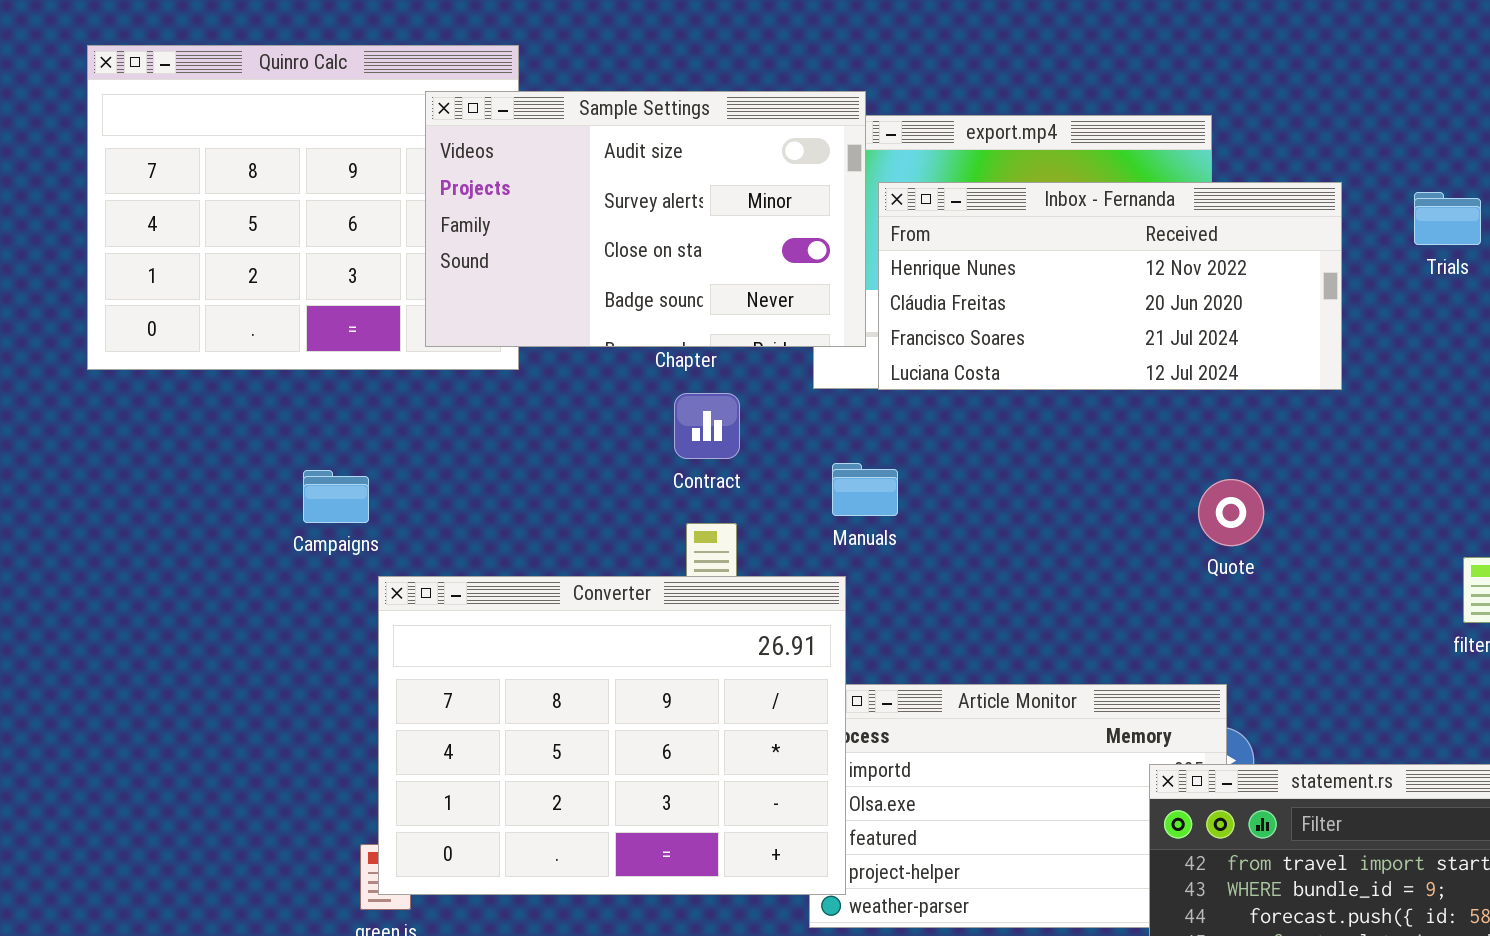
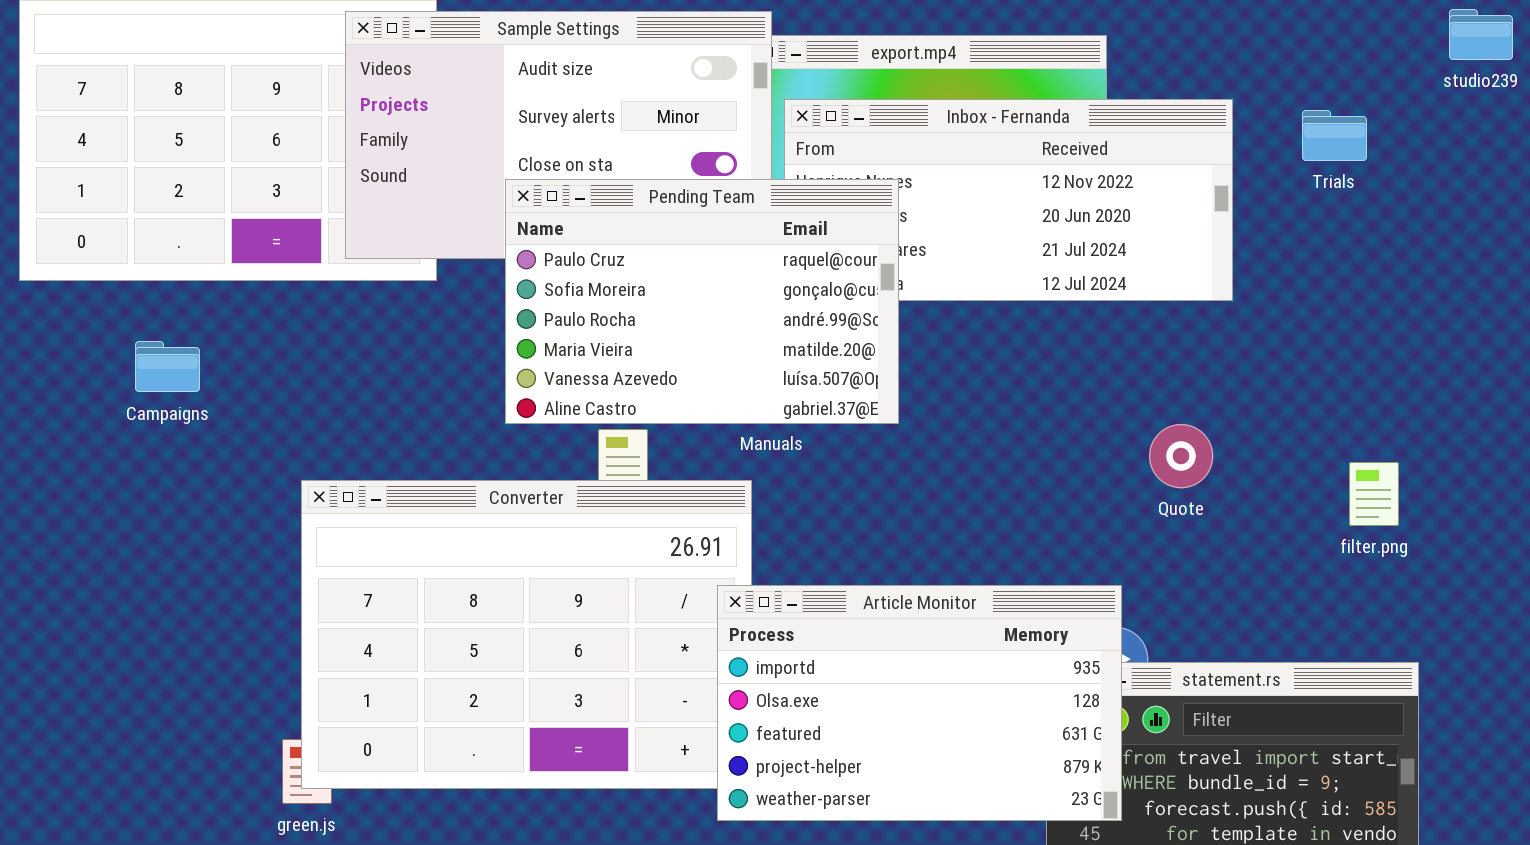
Pending Team: none -> [505,179,899,424], opened
Campaigns: [303,470,369,523] -> [135,341,200,392], moved
Quote: [1198,479,1264,546] -> [1149,424,1213,488], moved
Article Monitor: [809,684,1227,928] -> [717,585,1122,821], raised

